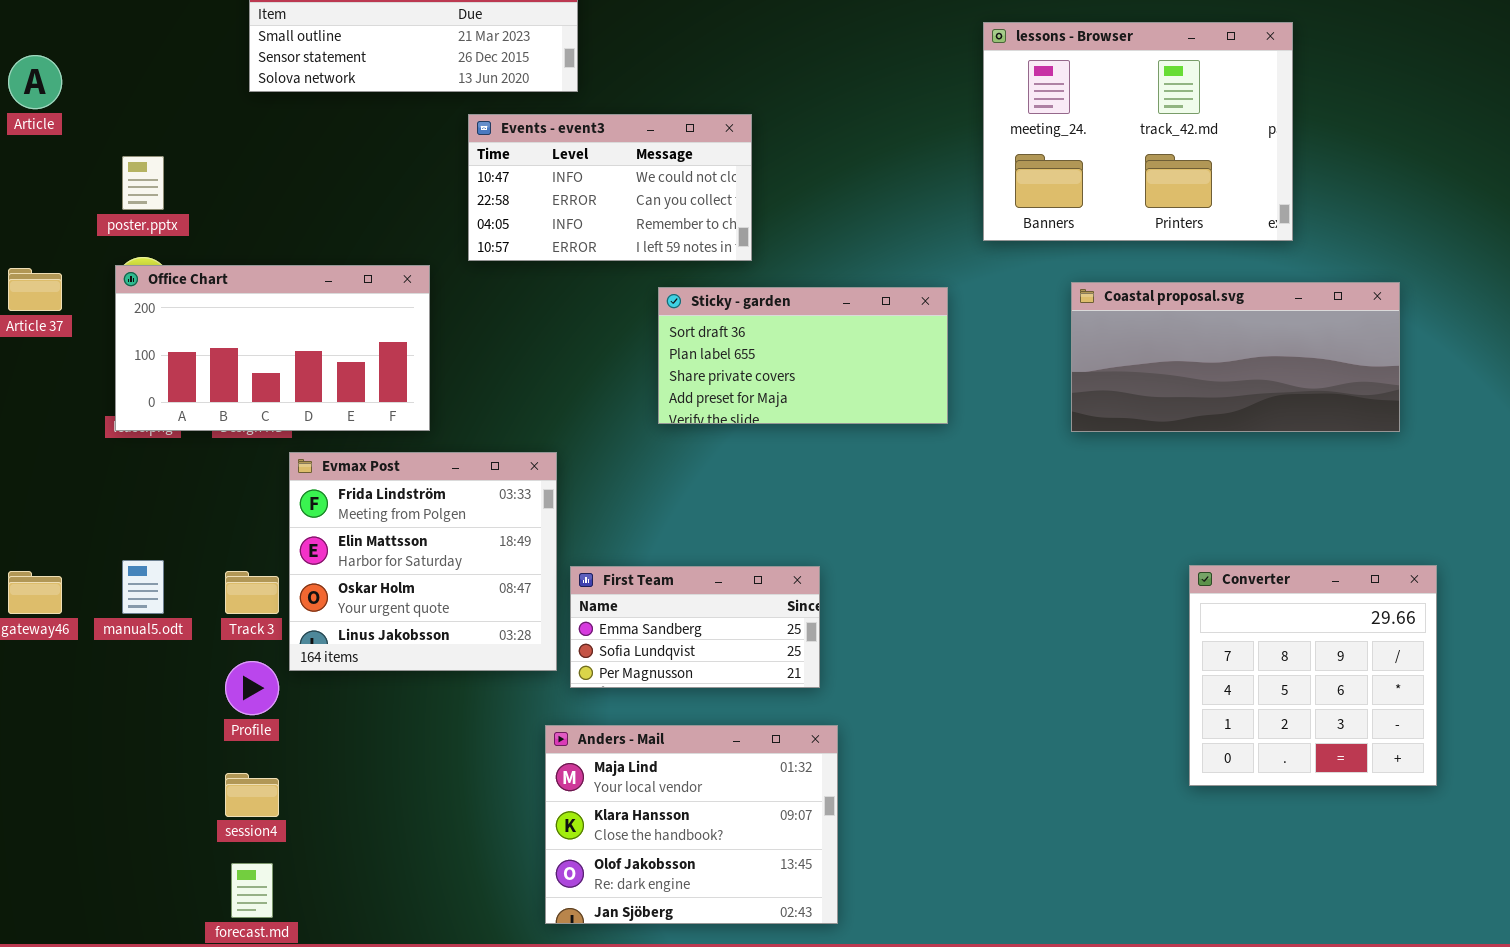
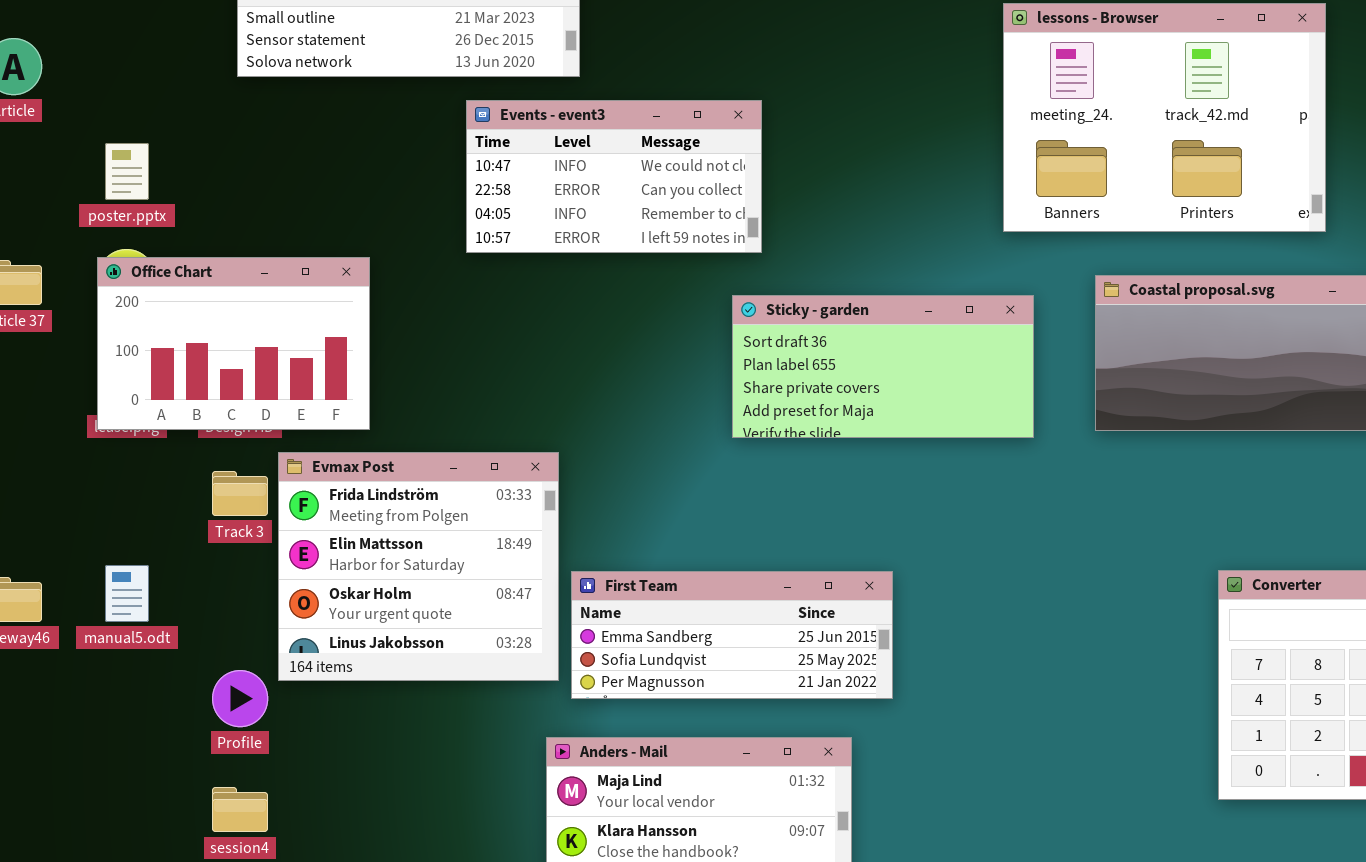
Office Chart: [115,265,430,431] -> [97,257,370,430], resized
Sticky - garden: [658,287,948,424] -> [732,295,1034,438], moved
First Team: [570,566,820,688] -> [571,571,893,699], resized
Track 3: [225,571,279,614] -> [212,471,268,516], moved

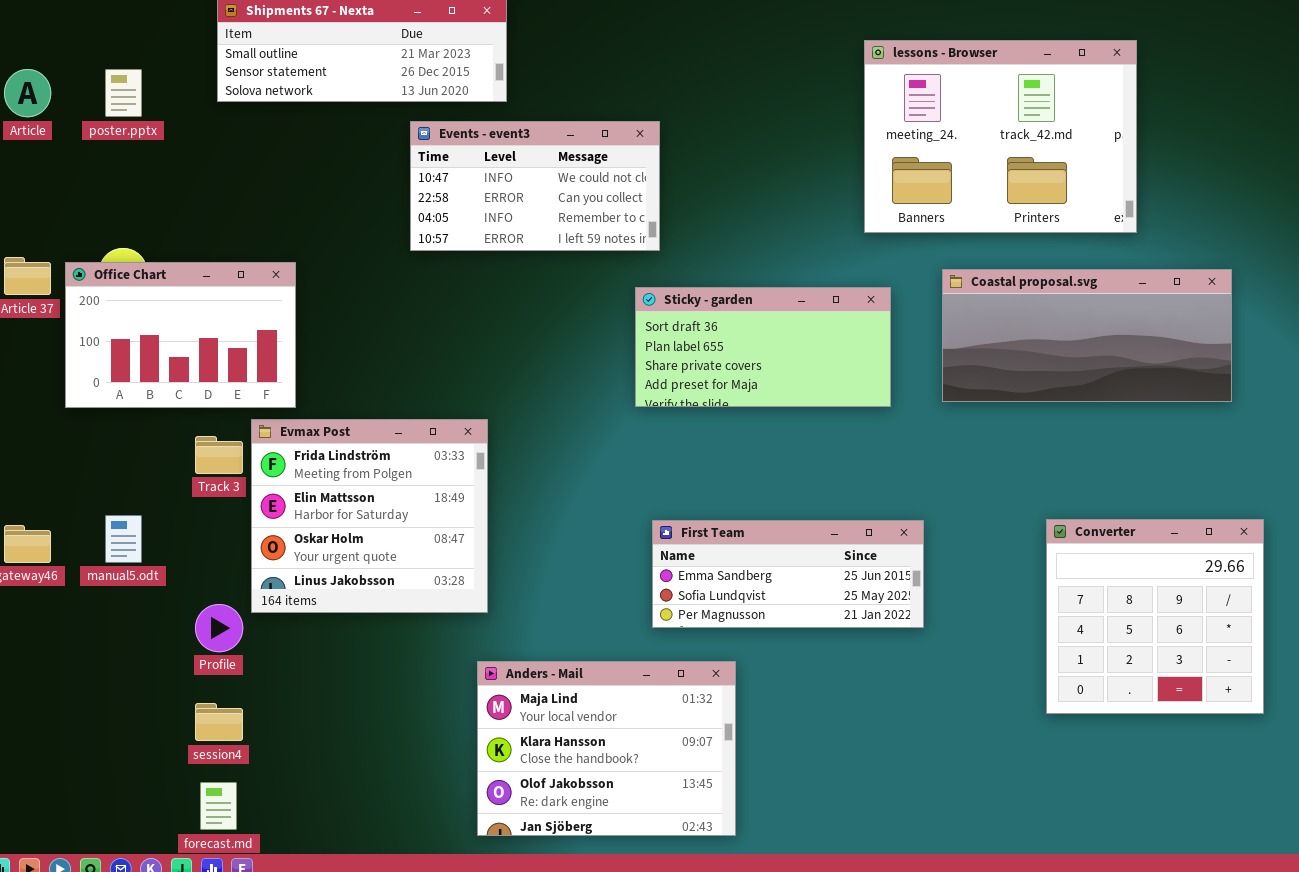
poster.pptx: [105,143,149,200] -> [105,69,142,117], moved
Office Chart: [97,257,370,430] -> [65,262,296,408], moved
First Team: [571,571,893,699] -> [652,520,924,628], moved

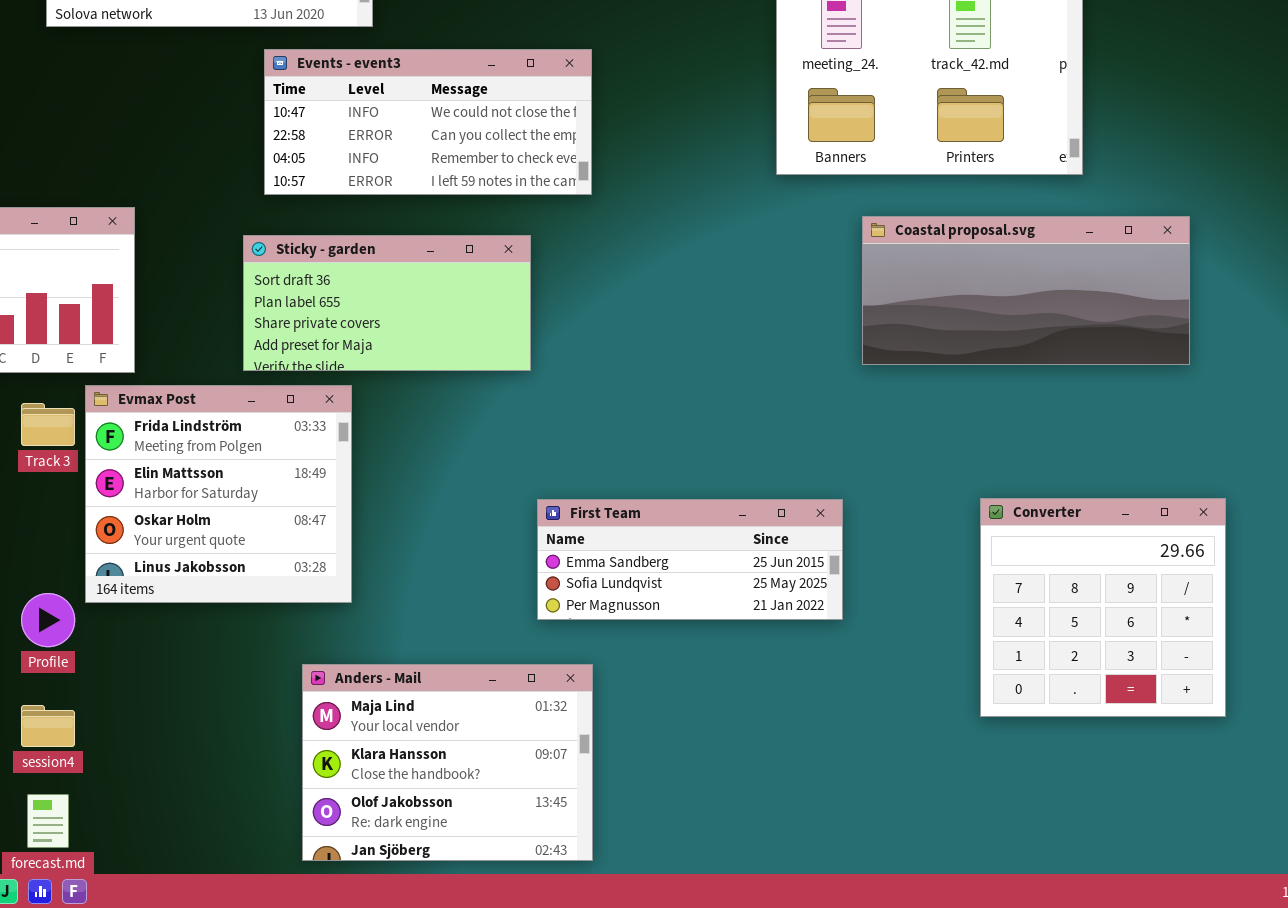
Events - event3: [410,121,660,251] -> [264,49,592,195], resized
Sticky - garden: [635,287,891,407] -> [243,235,531,371], moved
Anders - Mail: [477,661,736,836] -> [302,664,593,861], moved

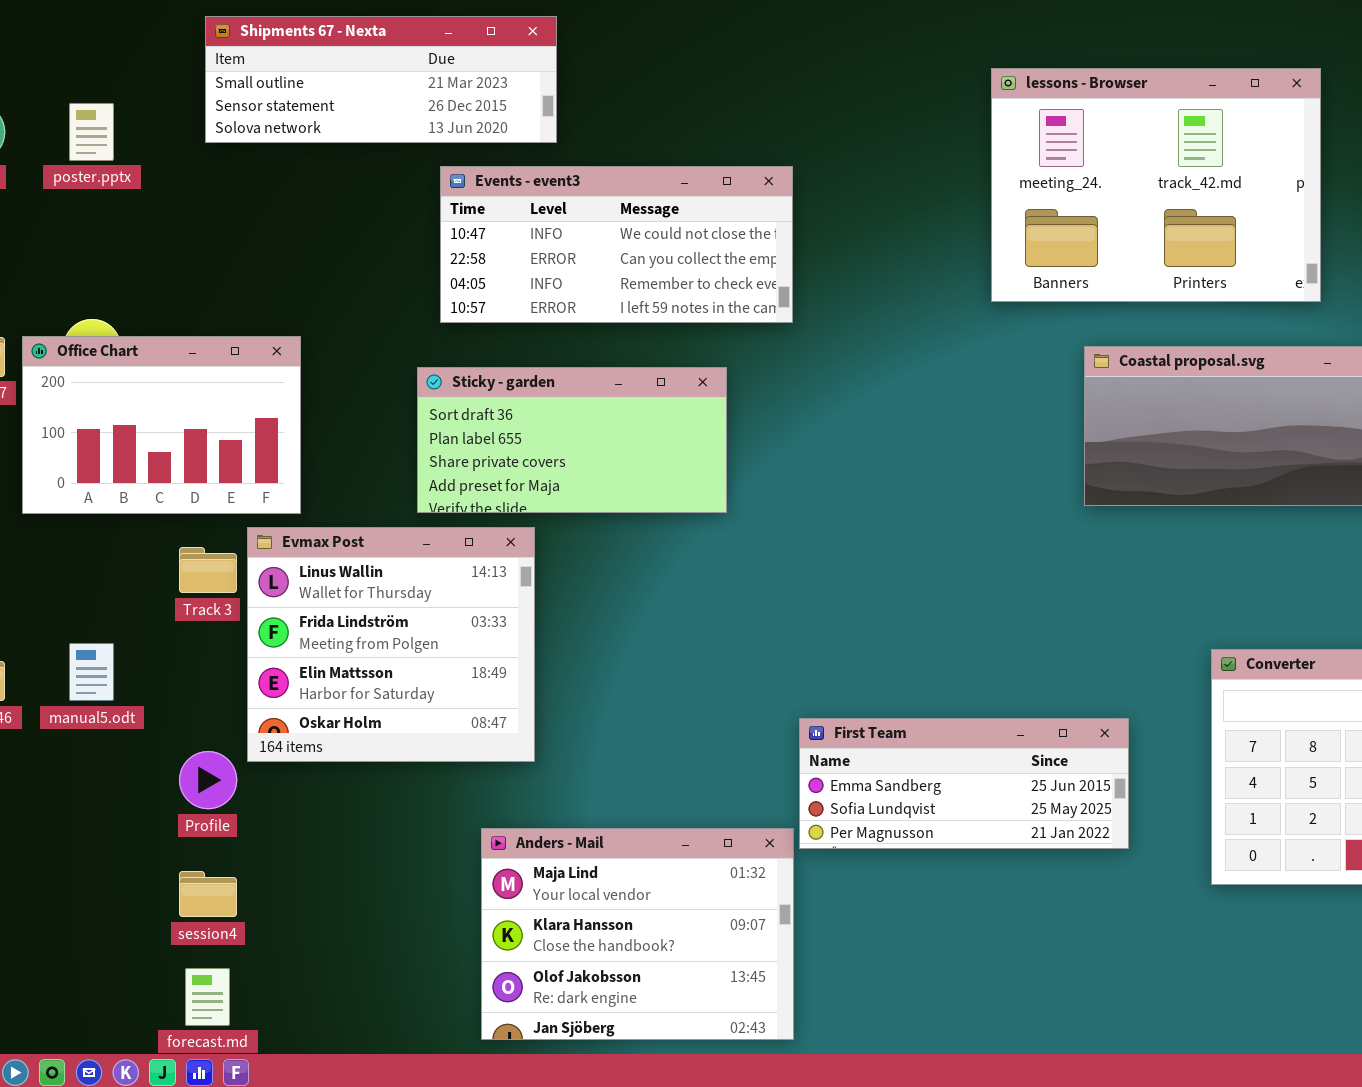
Evmax Post: [85,385,352,603] -> [247,527,535,762], scrolled up 1 row
First Team: [537,499,843,620] -> [799,718,1129,849], moved

